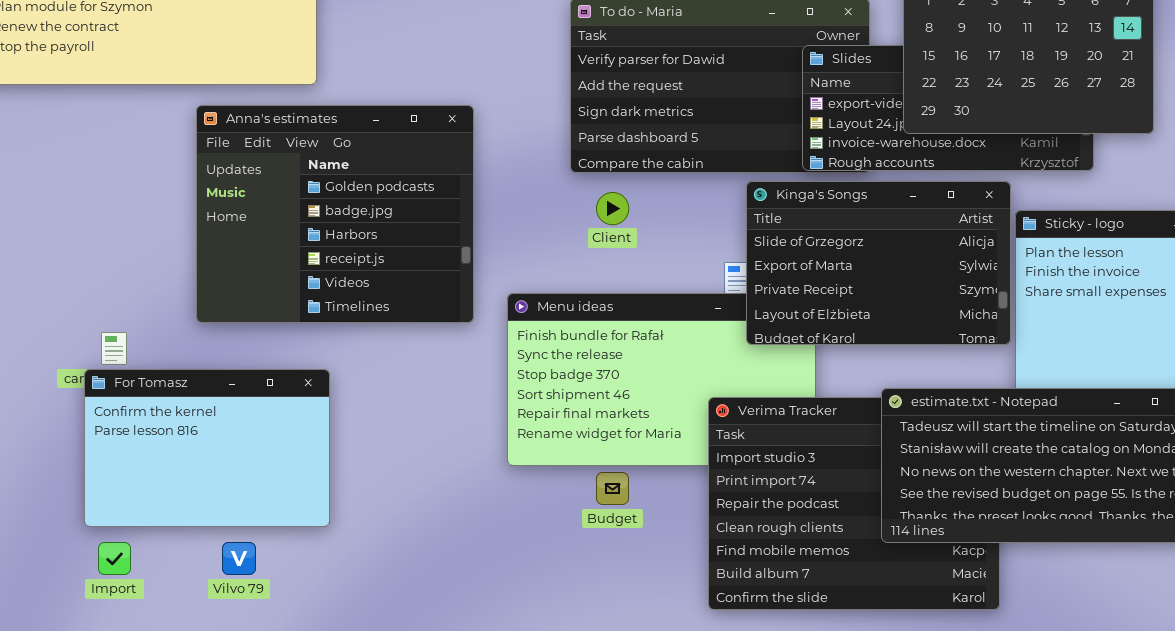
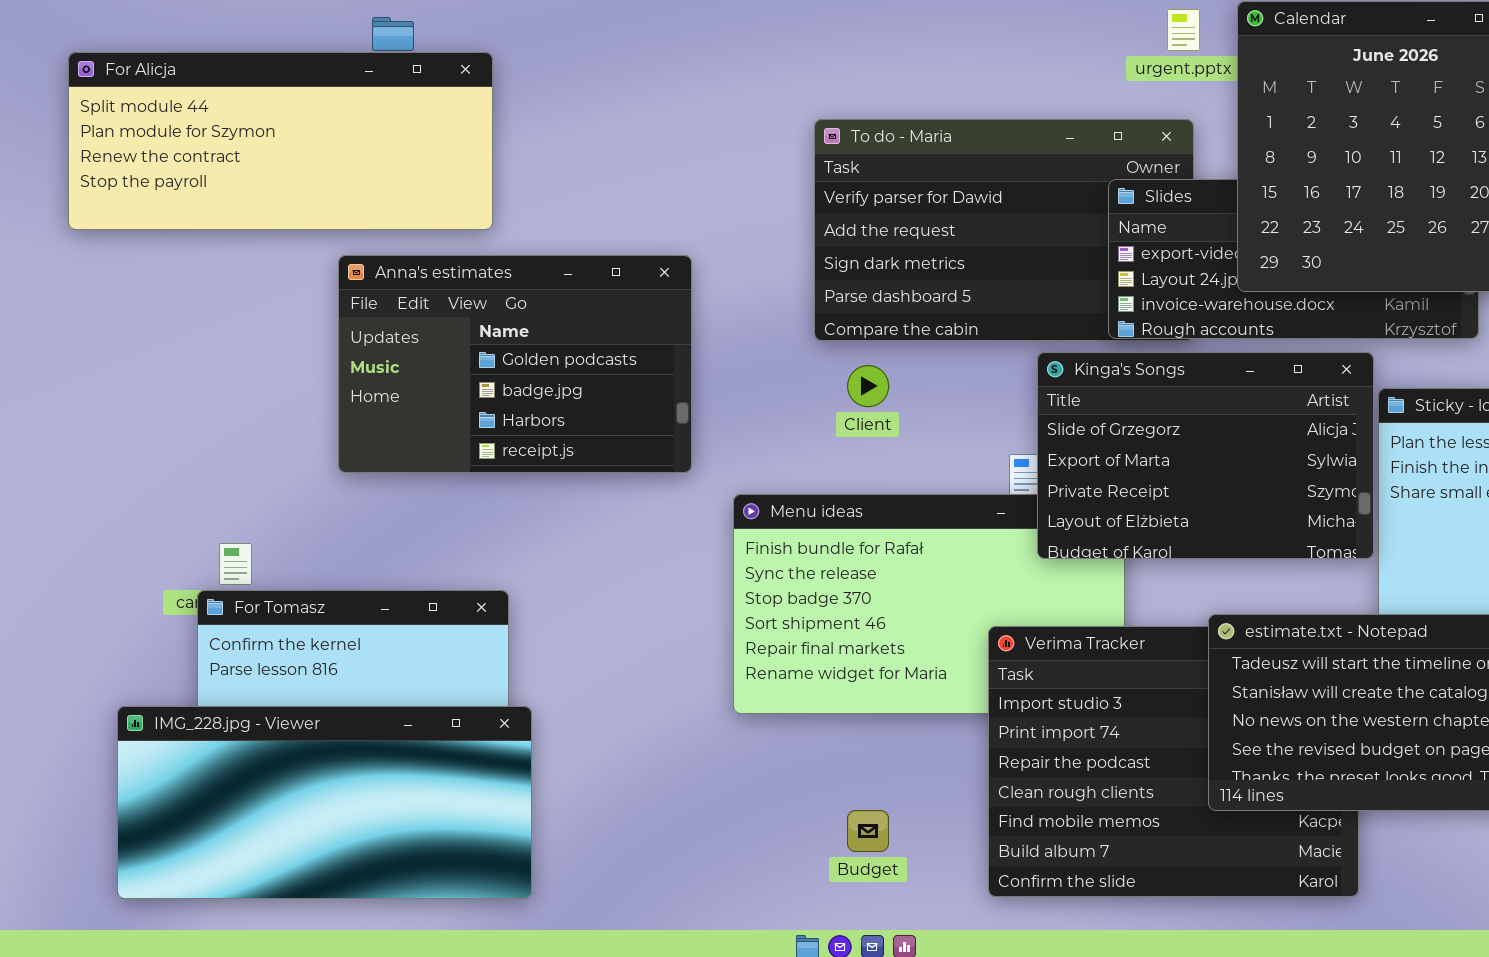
Anna's estimates: [196,105,474,323] -> [338,255,692,473], resized
IMG_228.jpg - Viewer: none -> [117,706,532,899], opened
Budget: [596,472,629,505] -> [847,810,889,852], moved

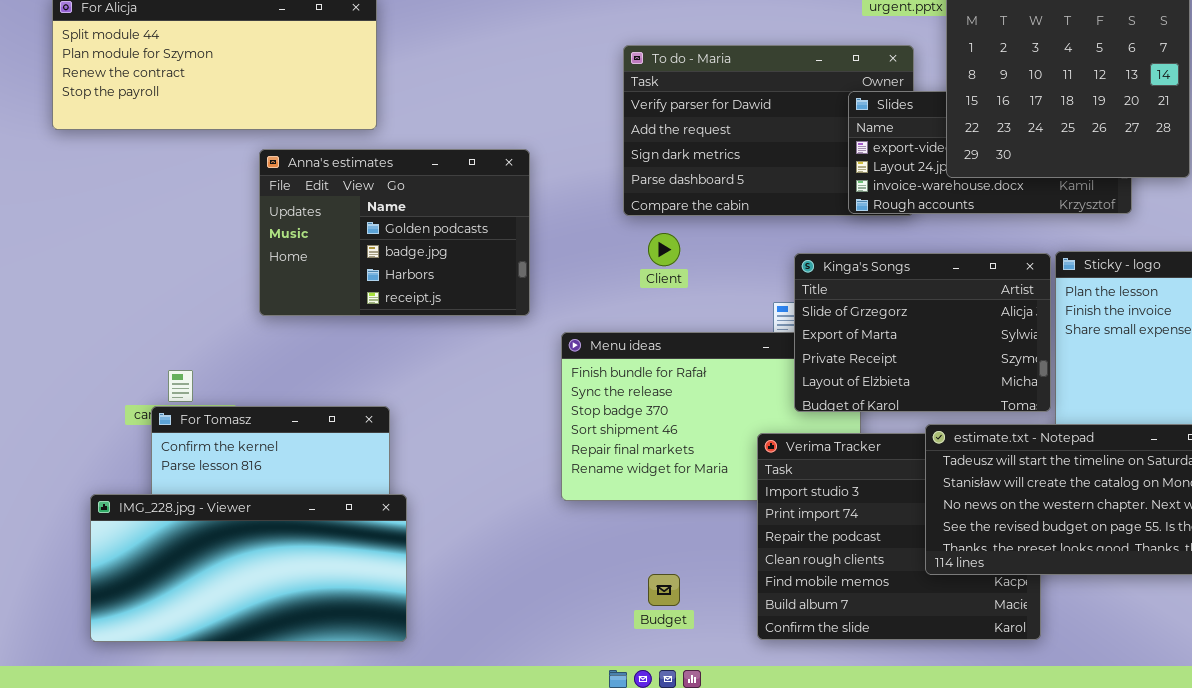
Kinga's Songs: [1037,352,1374,559] -> [794,253,1051,412], moved

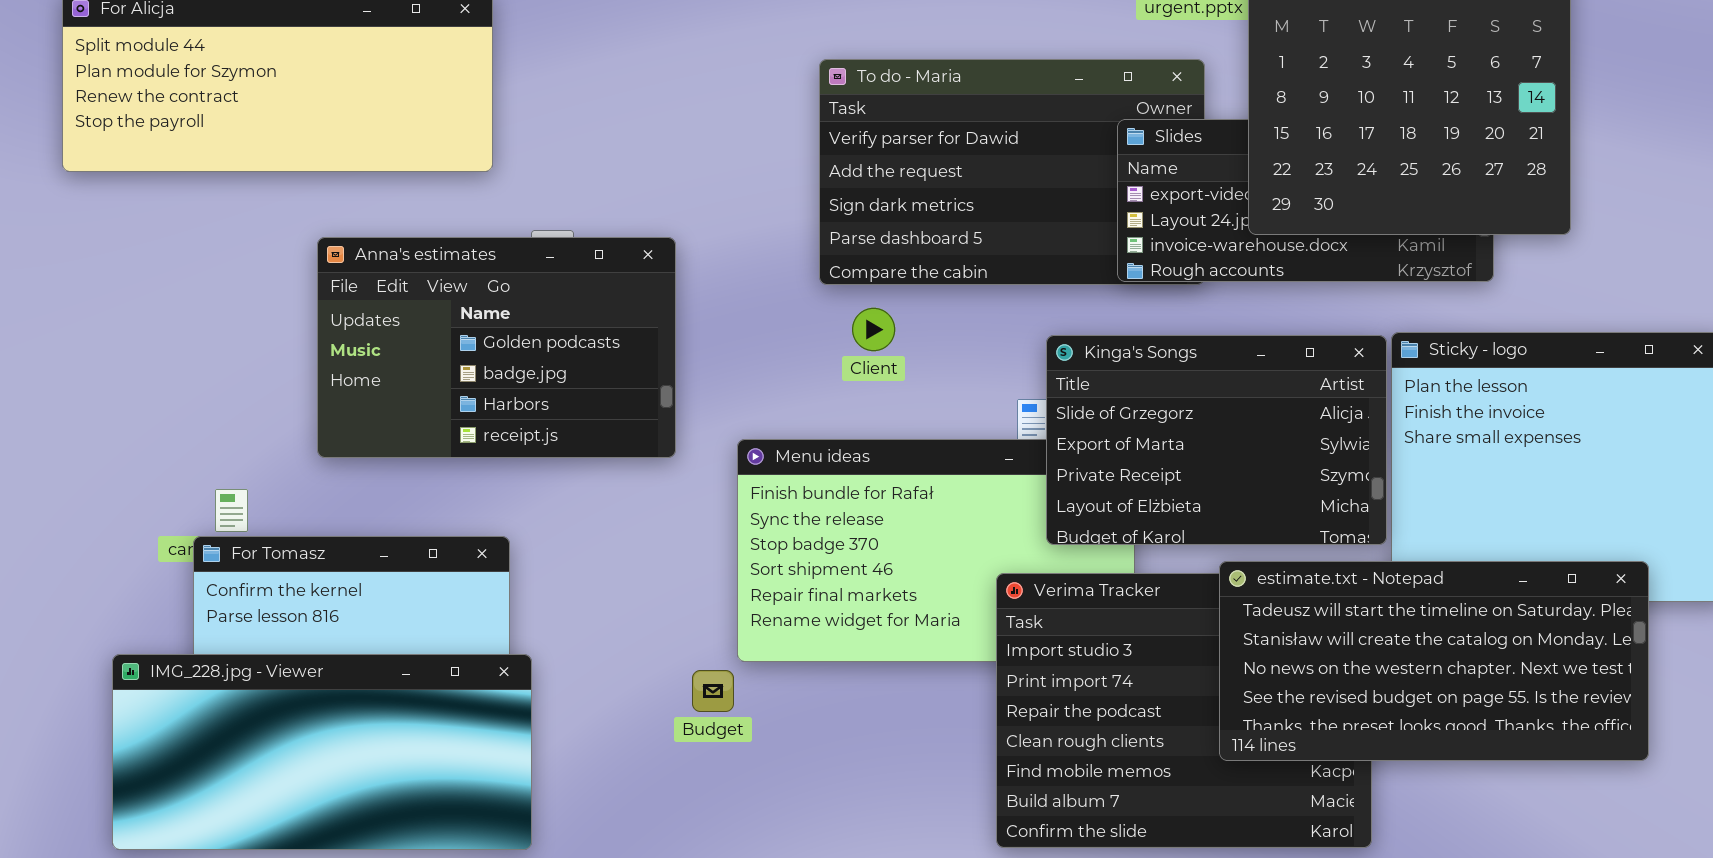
Anna's estimates: [259,149,530,316] -> [317,237,676,458], moved
Budget: [648,574,680,606] -> [692,670,734,712], moved

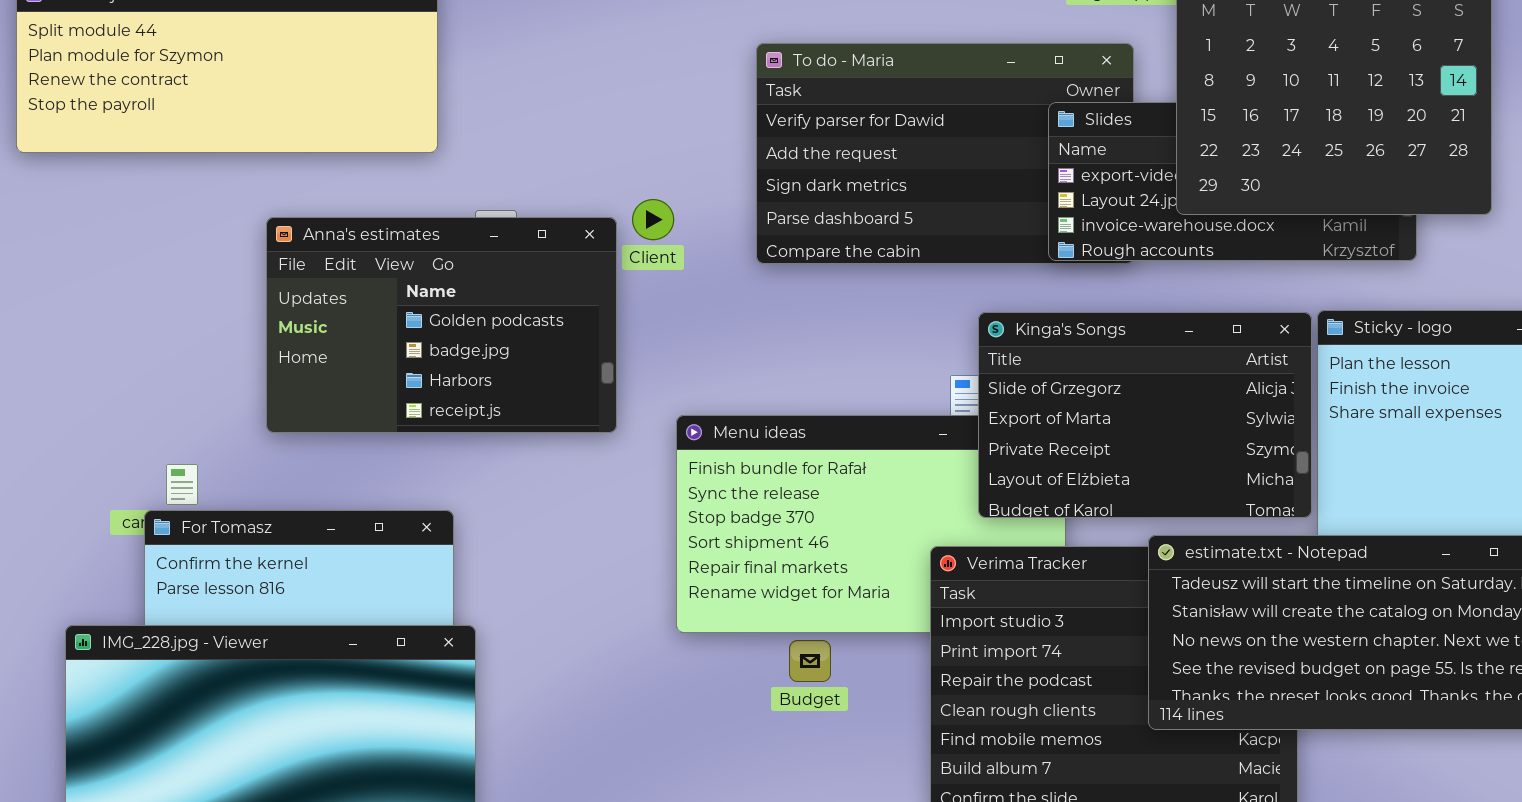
Client: [852,308,895,351] -> [632,199,674,240], moved
Budget: [692,670,734,712] -> [789,640,831,682], moved

